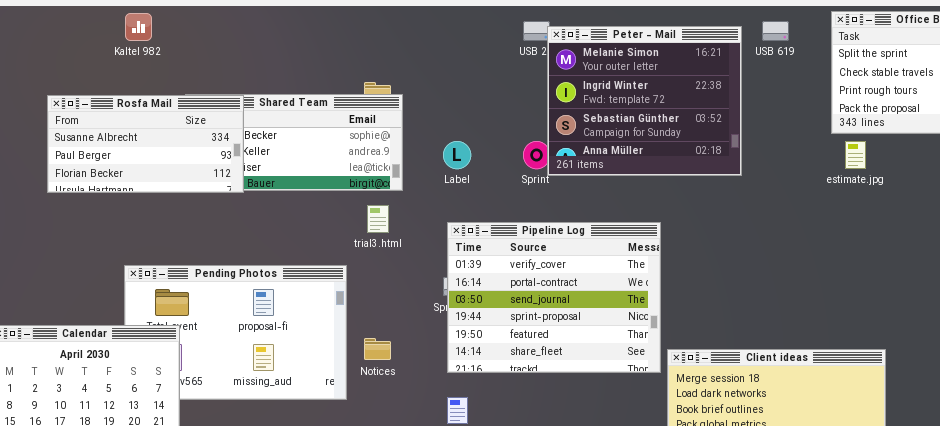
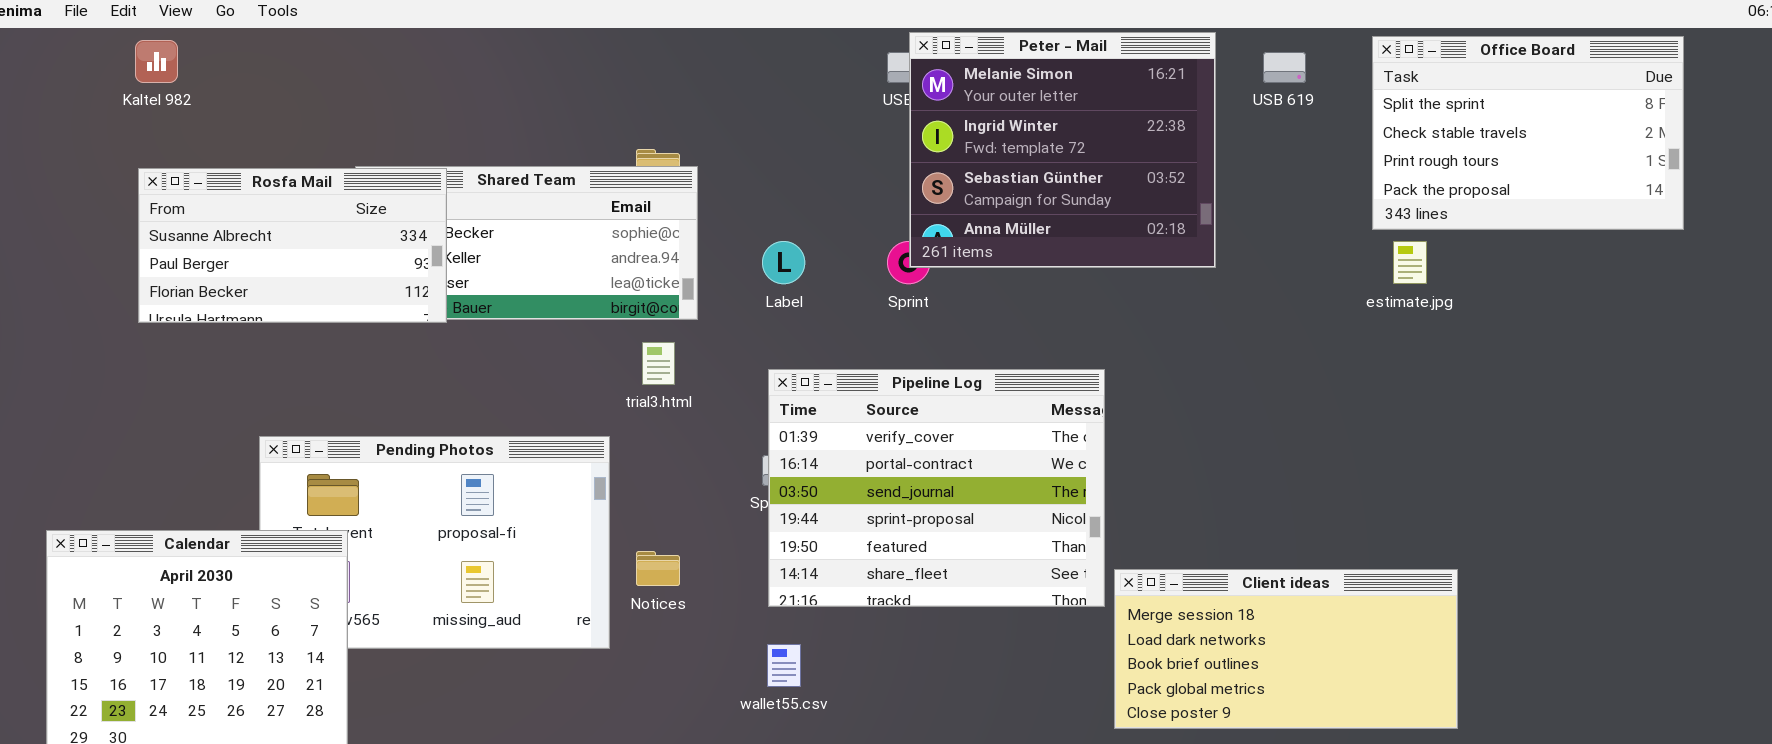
Kaltel 982: [125,13,152,41] -> [135,40,178,83], moved
Peter - Mail: [547,26,742,176] -> [909,32,1216,268], moved

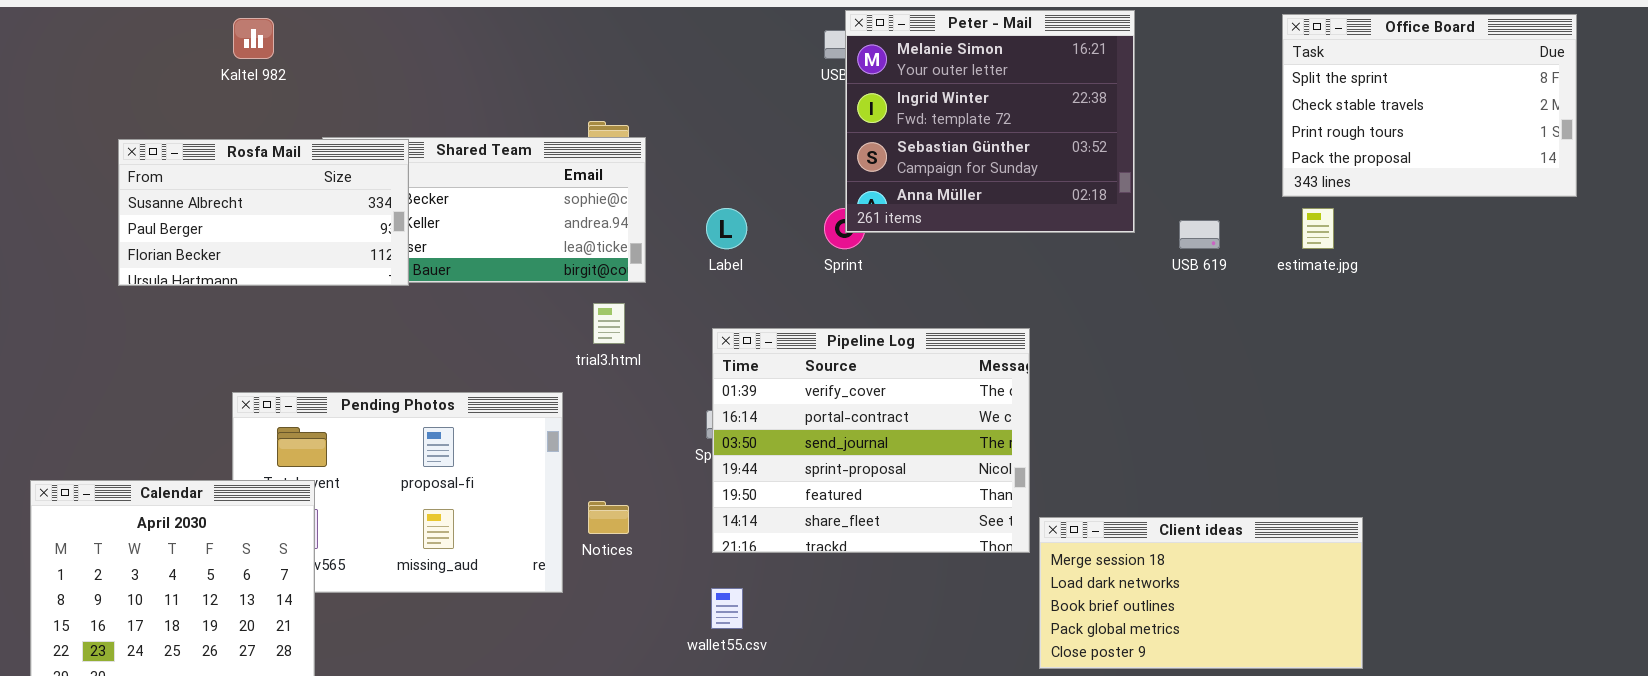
Kaltel 982: [135,40,178,83] -> [233,18,274,59], moved
USB 619: [1263,52,1306,83] -> [1179,220,1220,249], moved

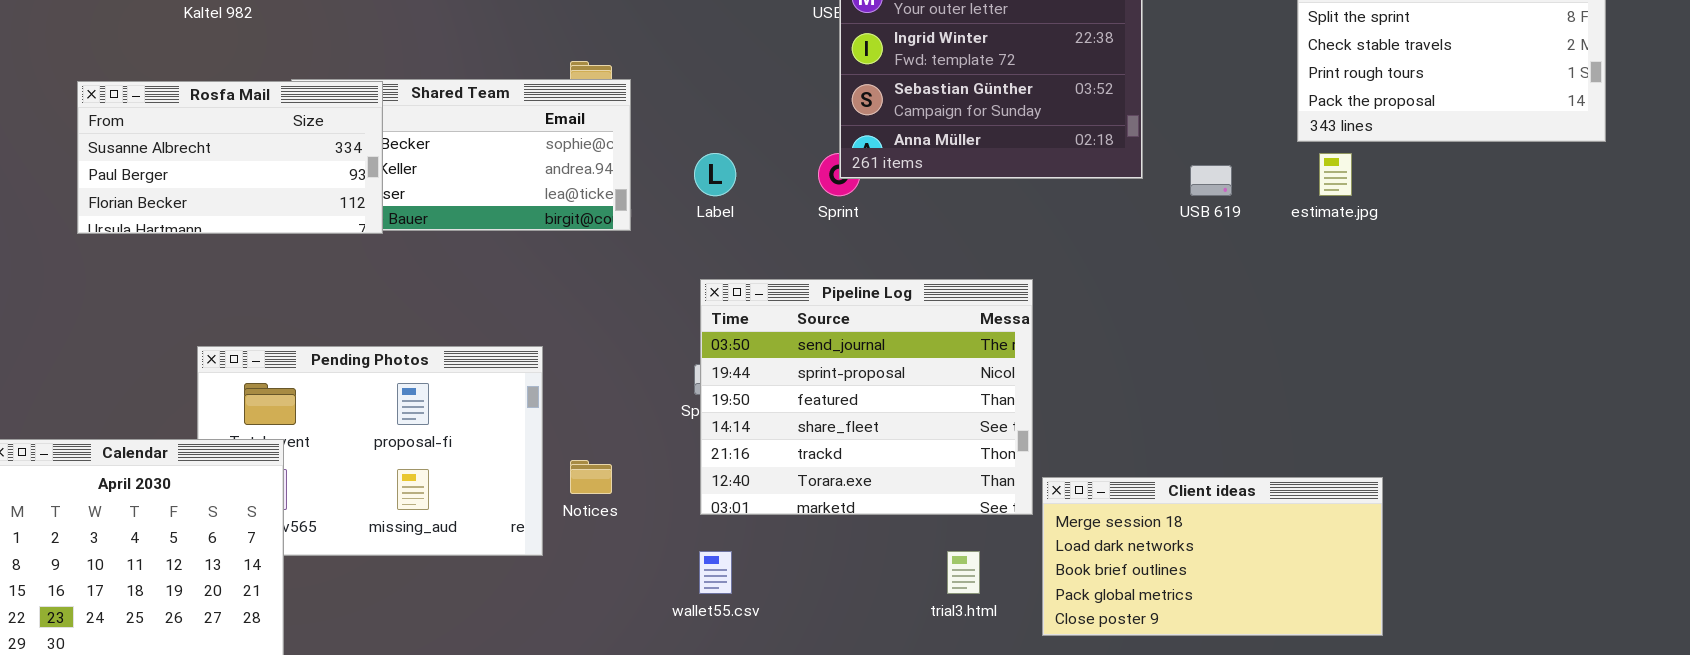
trial3.html: [593,303,625,344] -> [947,551,980,594], moved
Pipeline Log: [712,328,1030,553] -> [700,279,1033,515], scrolled down 2 rows

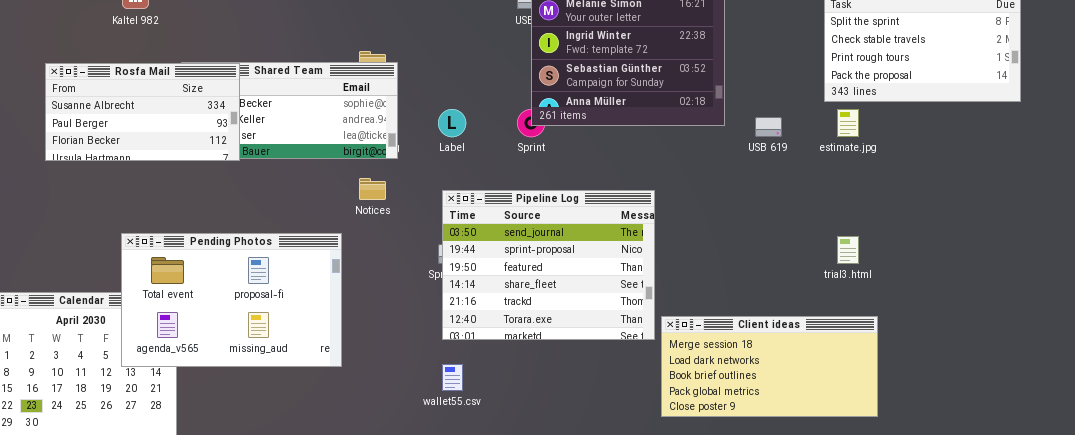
Pending Photos: [197,346,543,556] -> [121,233,342,367], raised
Notices: [570,460,612,494] -> [359,178,386,200], moved
trial3.html: [947,551,980,594] -> [837,236,859,264], moved

